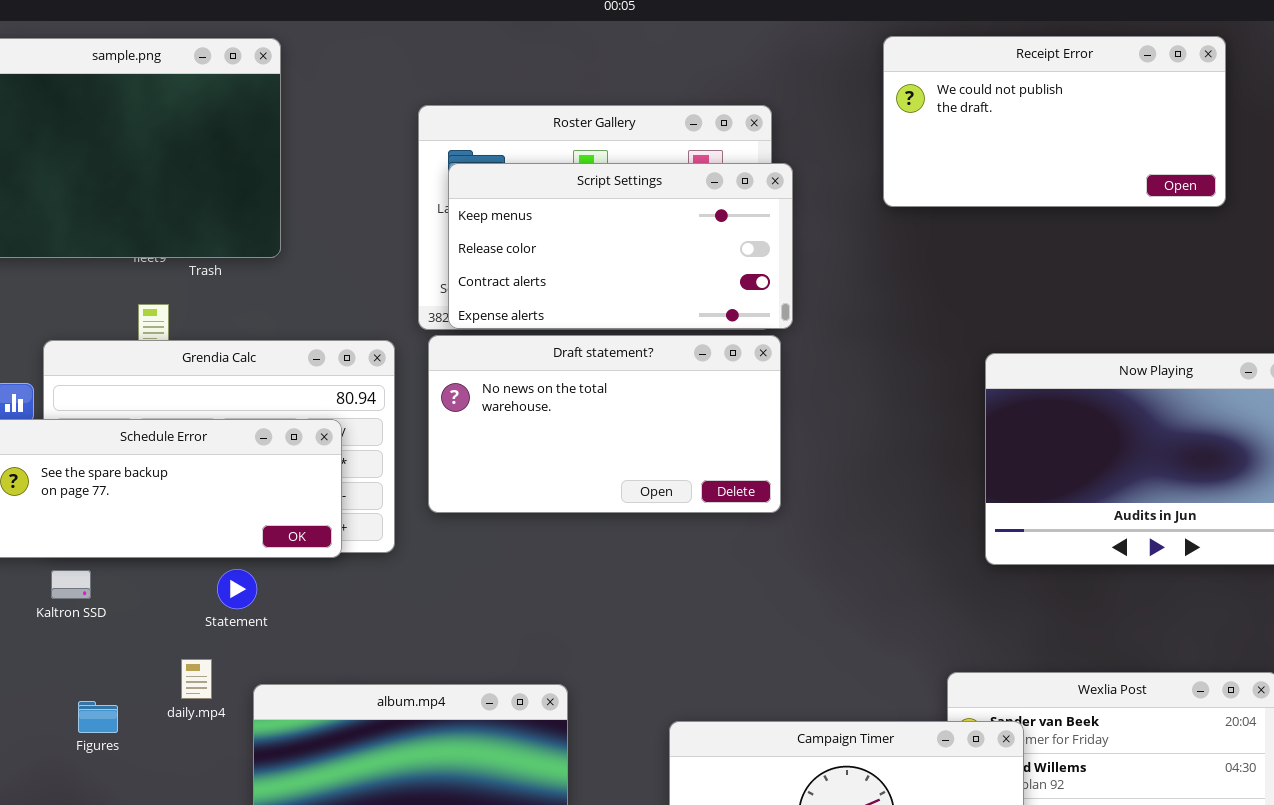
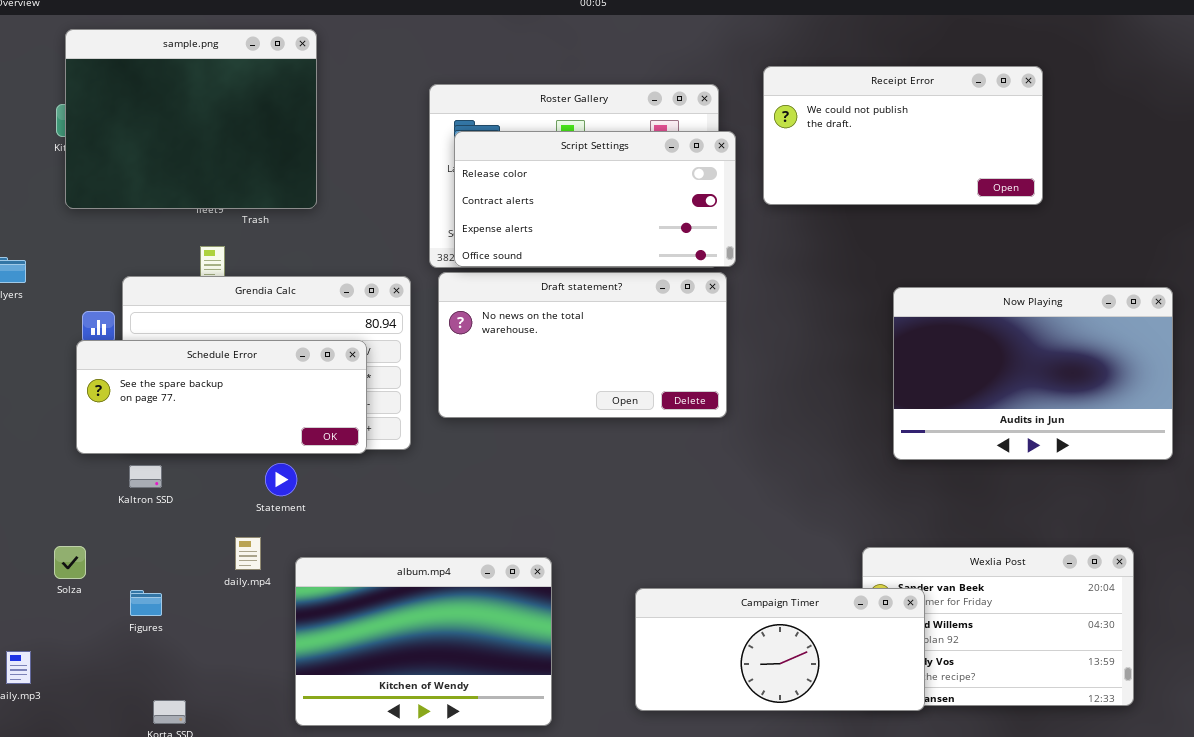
Receipt Error: [883,36,1226,207] -> [763,66,1043,205], moved
Script Settings: [448,163,793,329] -> [454,131,736,267], scrolled down 1 row
Figures: [78,701,118,733] -> [130,590,162,616], moved

